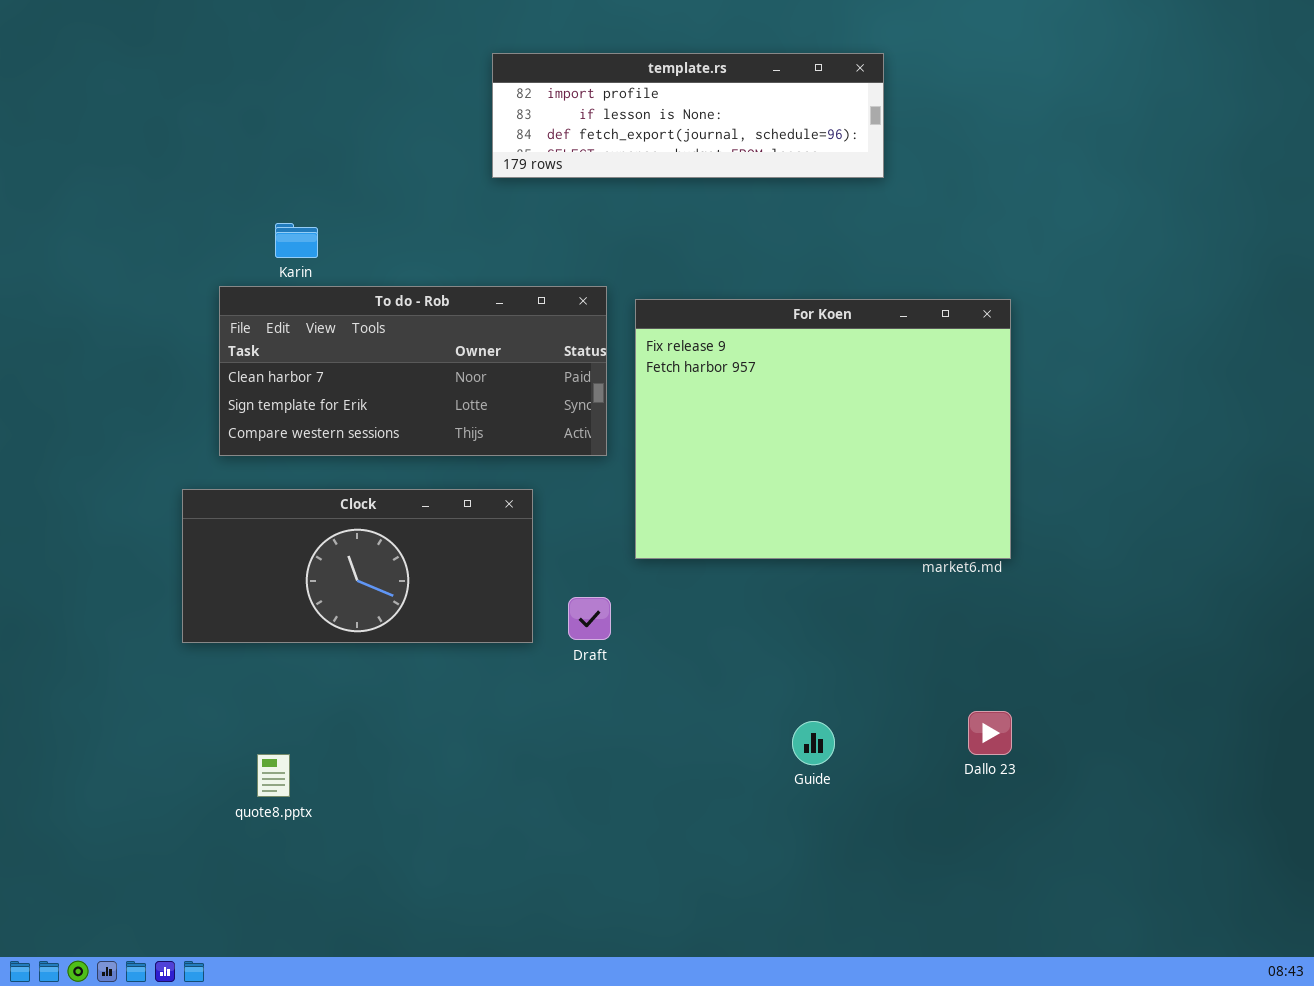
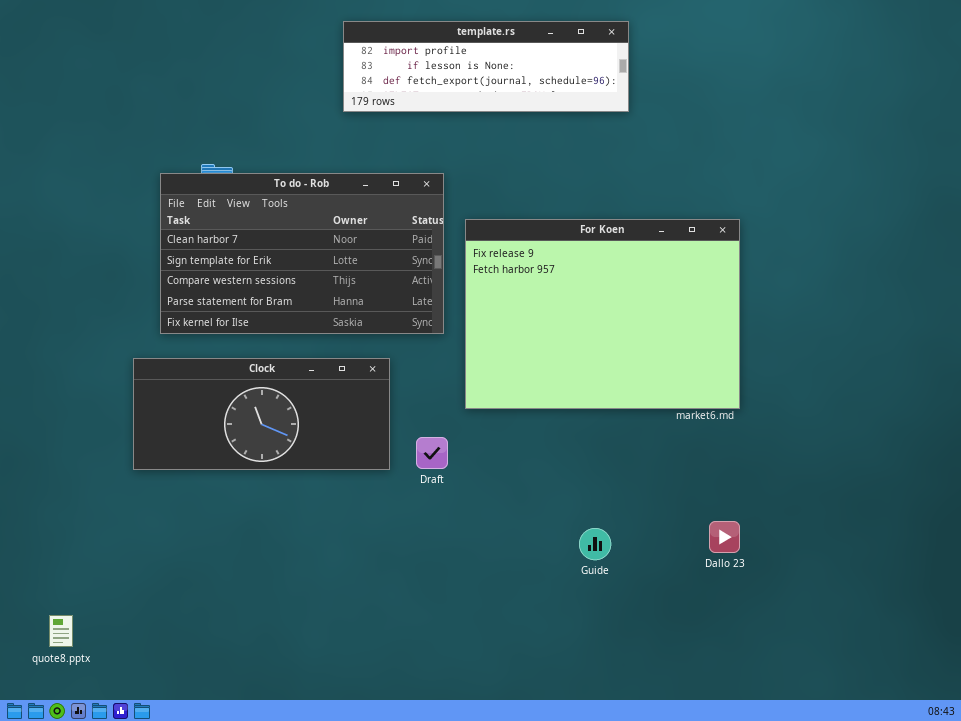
template.rs: [492,53,884,178] -> [343,21,629,112], moved
To do - Rob: [219,286,607,456] -> [160,173,444,334], resized
quote8.pptx: [257,754,290,797] -> [49,615,73,647], moved

